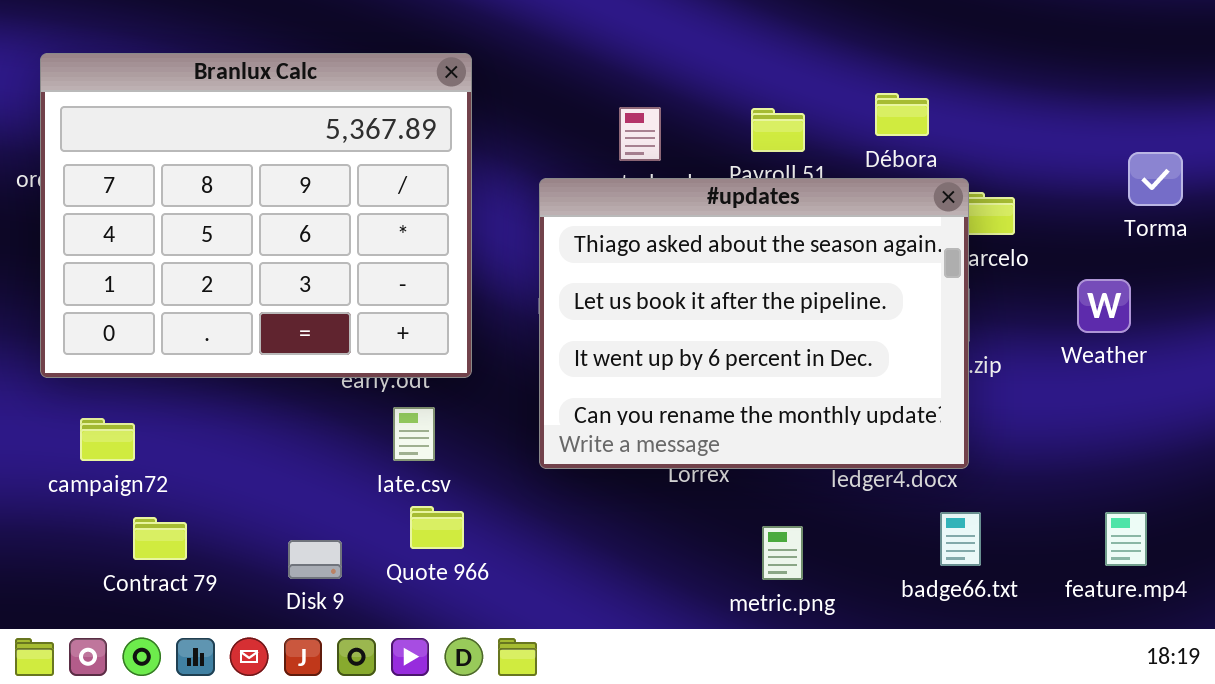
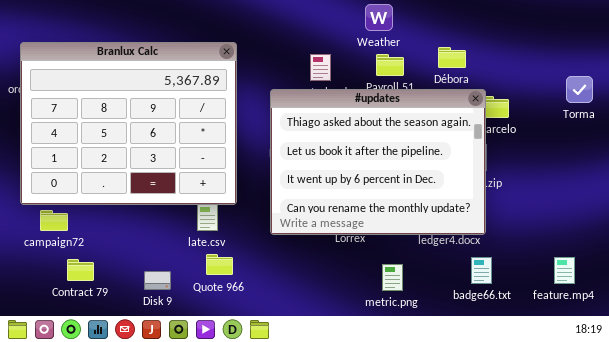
Branlux Calc: [40,53,472,378] -> [20,42,237,205], moved
Weather: [1077,279,1131,333] -> [365,4,393,31], moved

